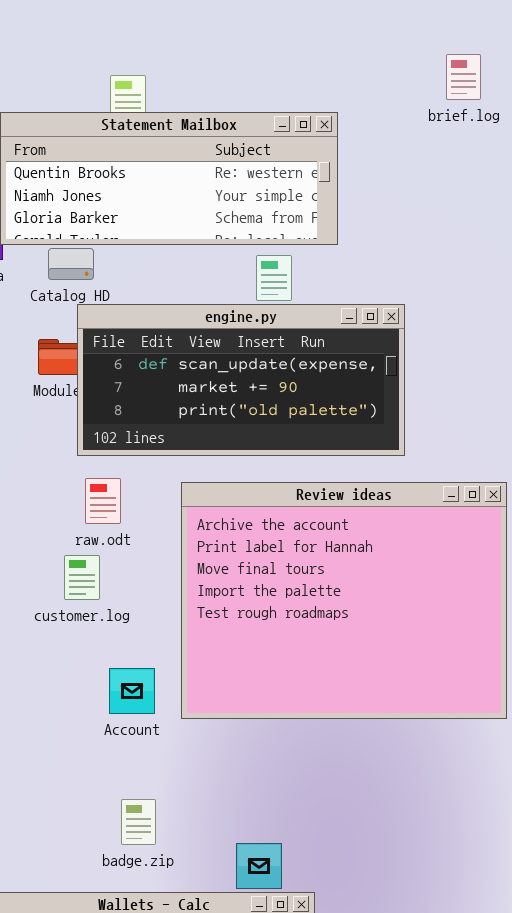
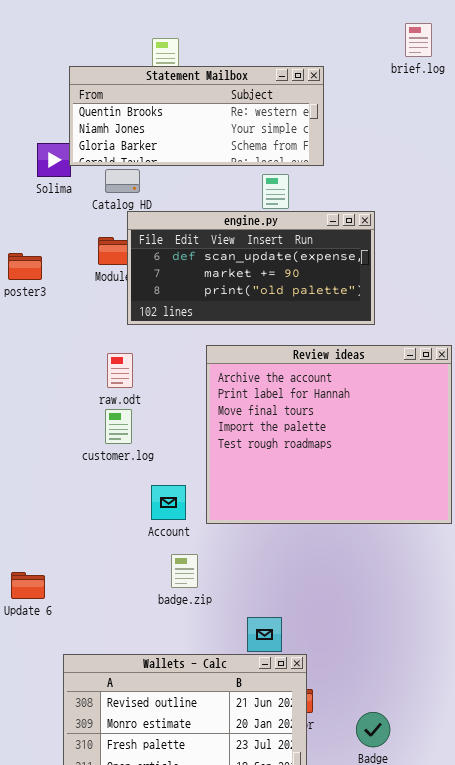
raw.odt: [85,478,121,524] -> [107,353,133,388], moved
customer.log: [64,555,100,600] -> [105,409,132,444], moved
badge.zip: [121,799,156,845] -> [171,554,198,588], moved

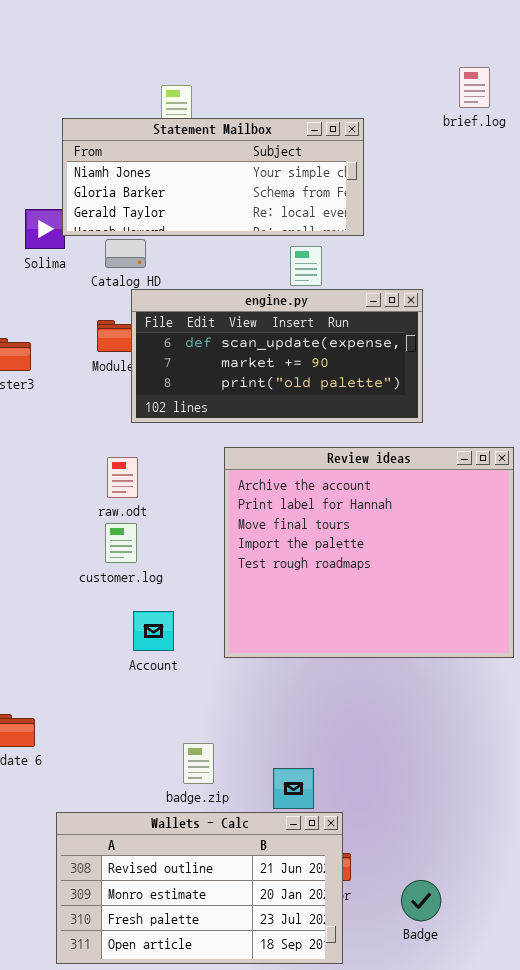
Statement Mailbox: [69,66,324,166] -> [62,118,364,236], scrolled down 1 row
Account: [151,485,186,520] -> [133,611,174,651], moved
badge.zip: [171,554,198,588] -> [183,743,214,784], moved

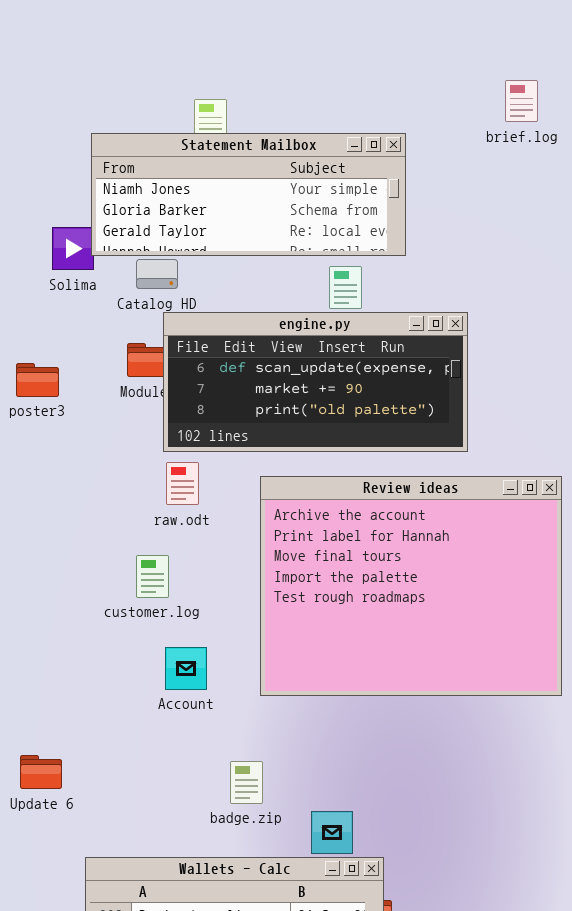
raw.odt: [107,457,138,498] -> [166,462,199,505], moved
badge.zip: [183,743,214,784] -> [230,761,263,804], moved

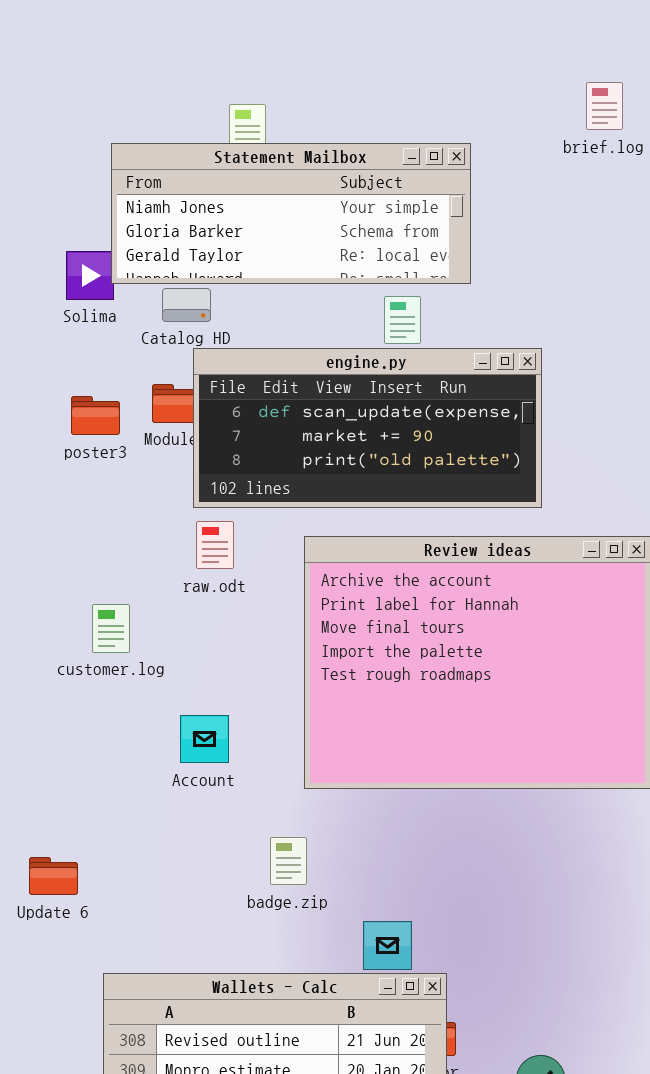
poster3: [16,363,59,397] -> [71,396,120,435], moved
customer.log: [136,555,169,598] -> [92,604,130,653], moved
Account: [165,647,207,690] -> [180,715,229,763], moved
badge.zip: [230,761,263,804] -> [270,837,307,885], moved

